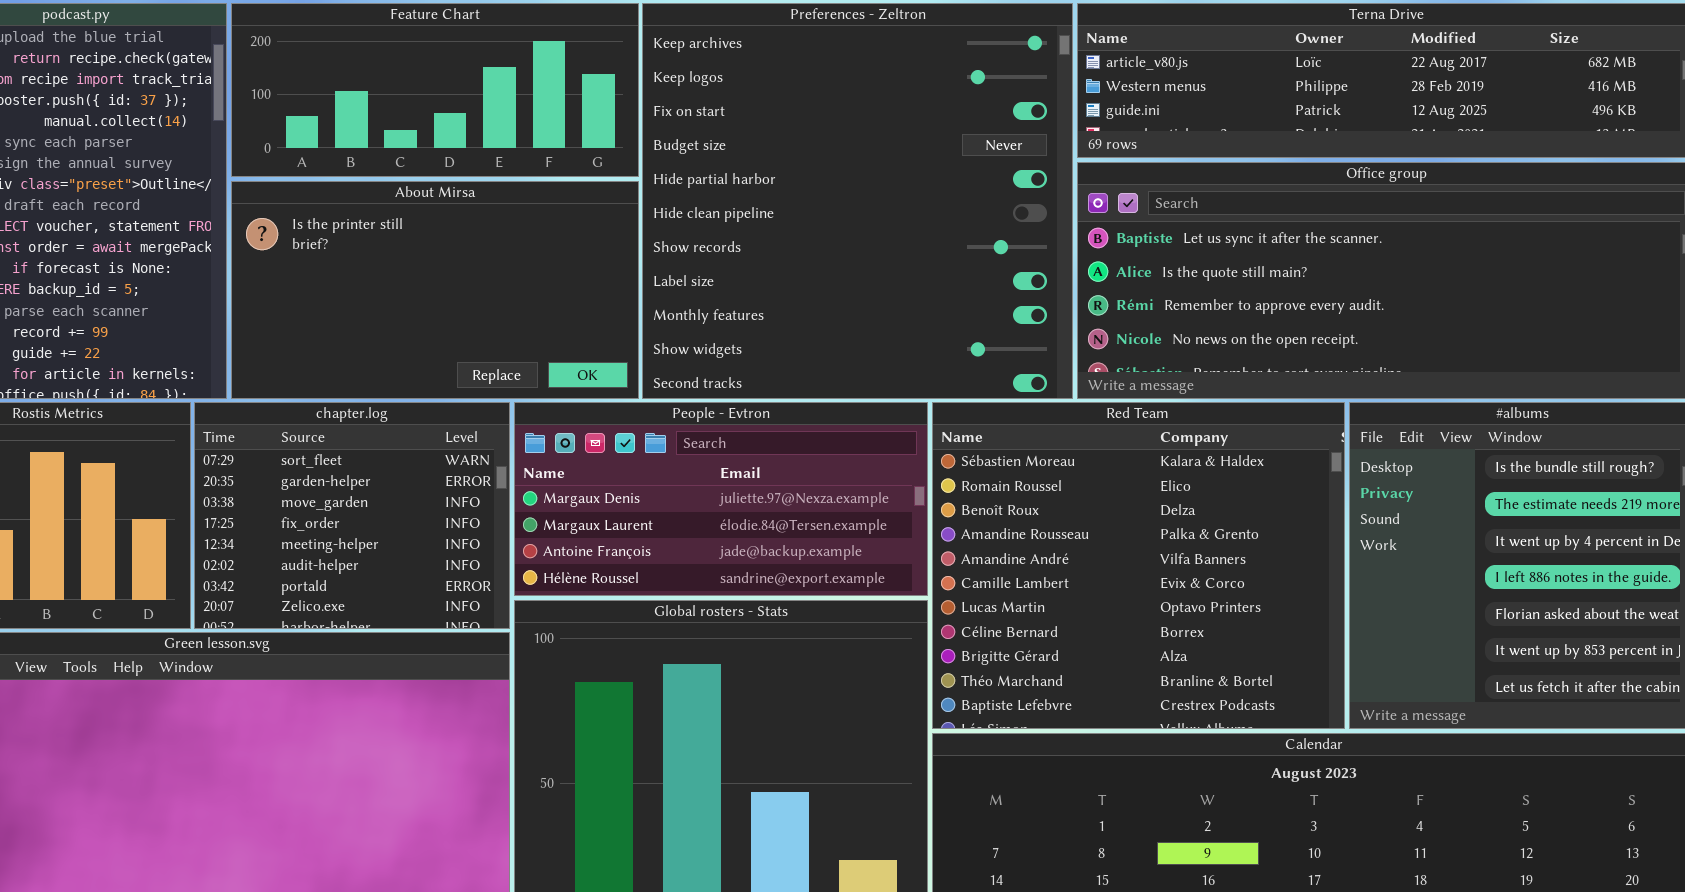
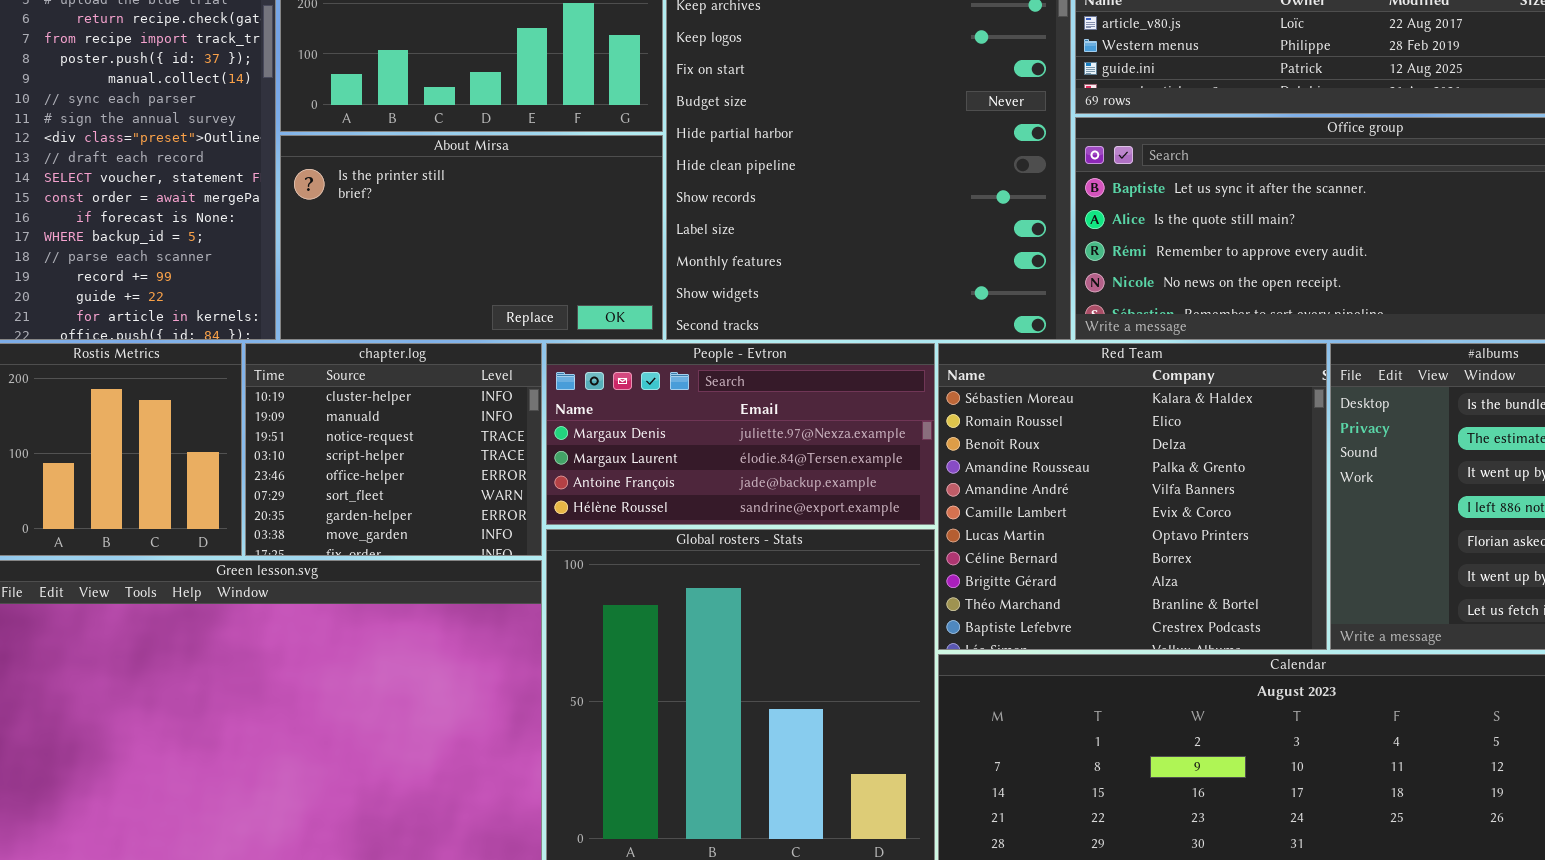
chapter.log: [194,402,510,629] -> [245,343,542,556], scrolled up 5 rows

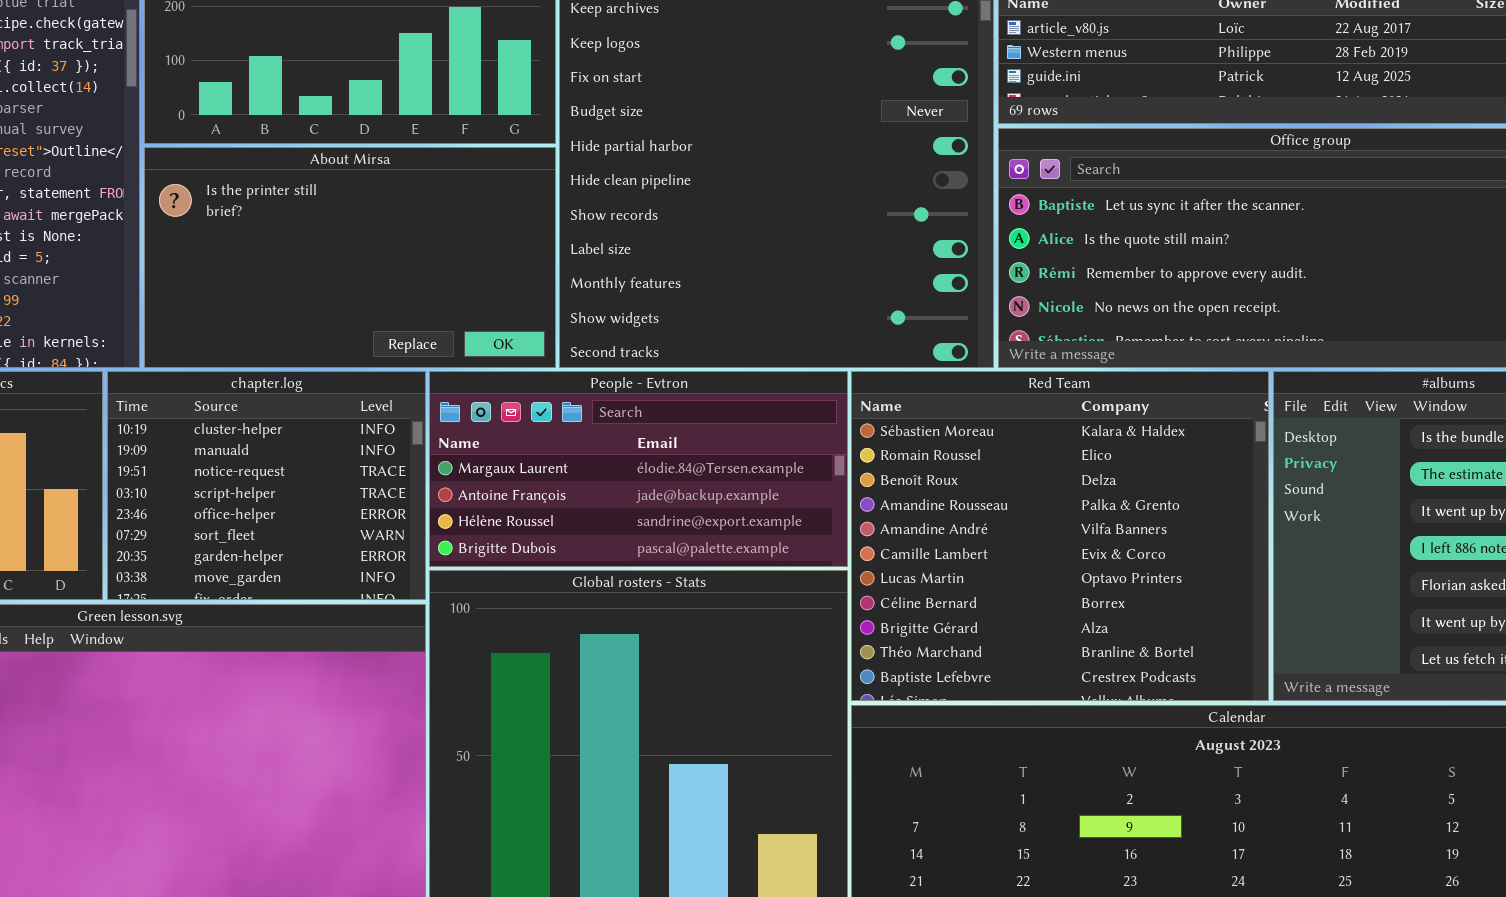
People - Evtron: [546,343,935,525] -> [429,371,848,567], scrolled down 1 row

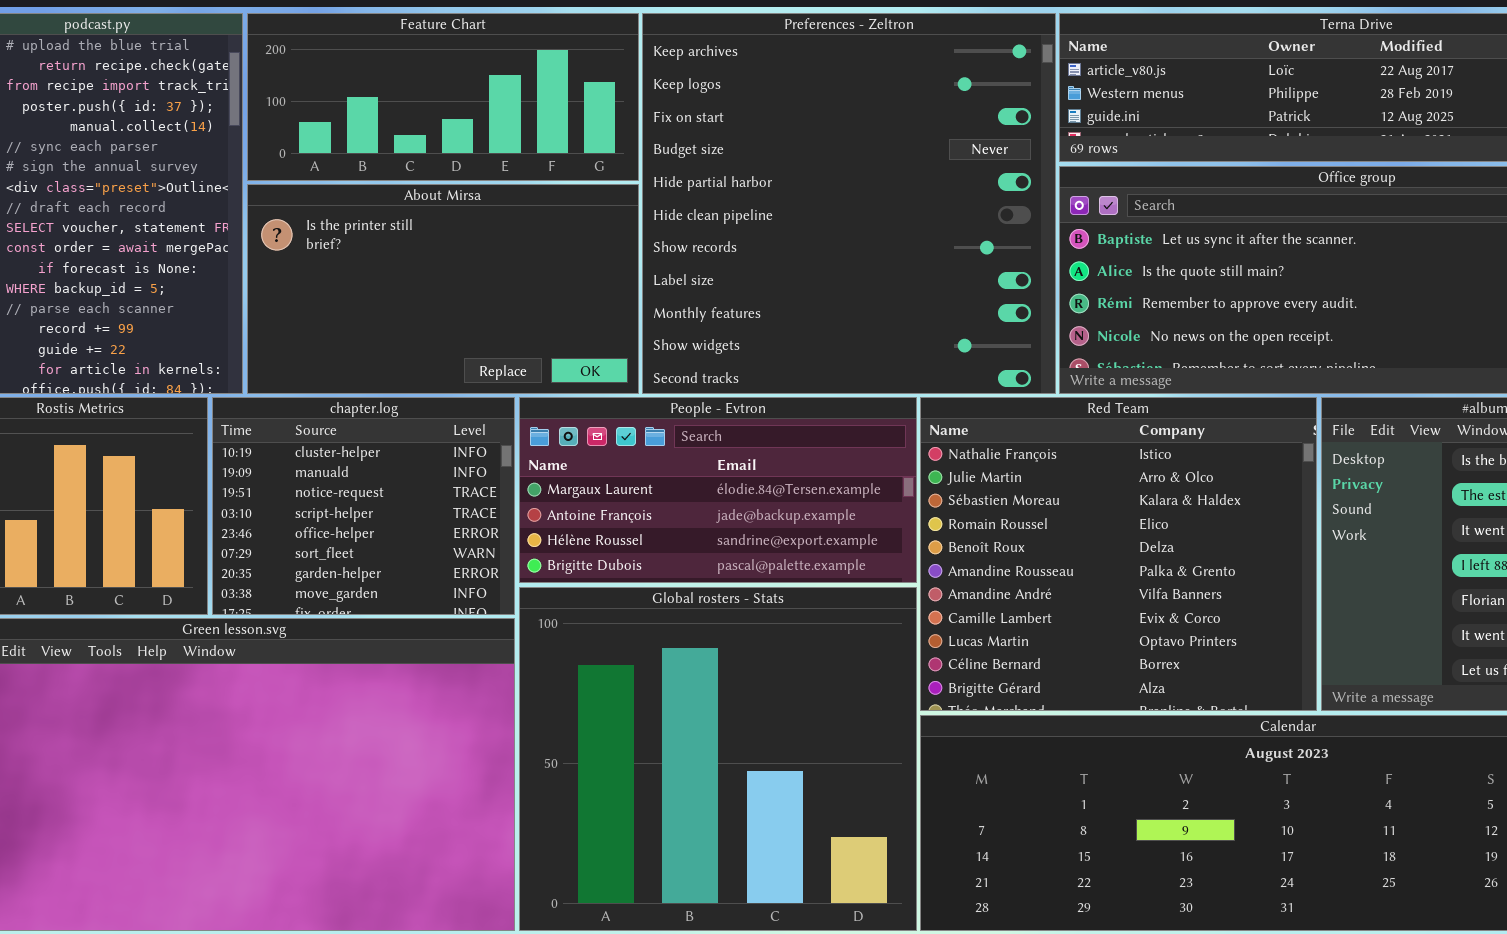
Red Team: [851,371,1269,701] -> [920,397,1317,711], scrolled up 2 rows

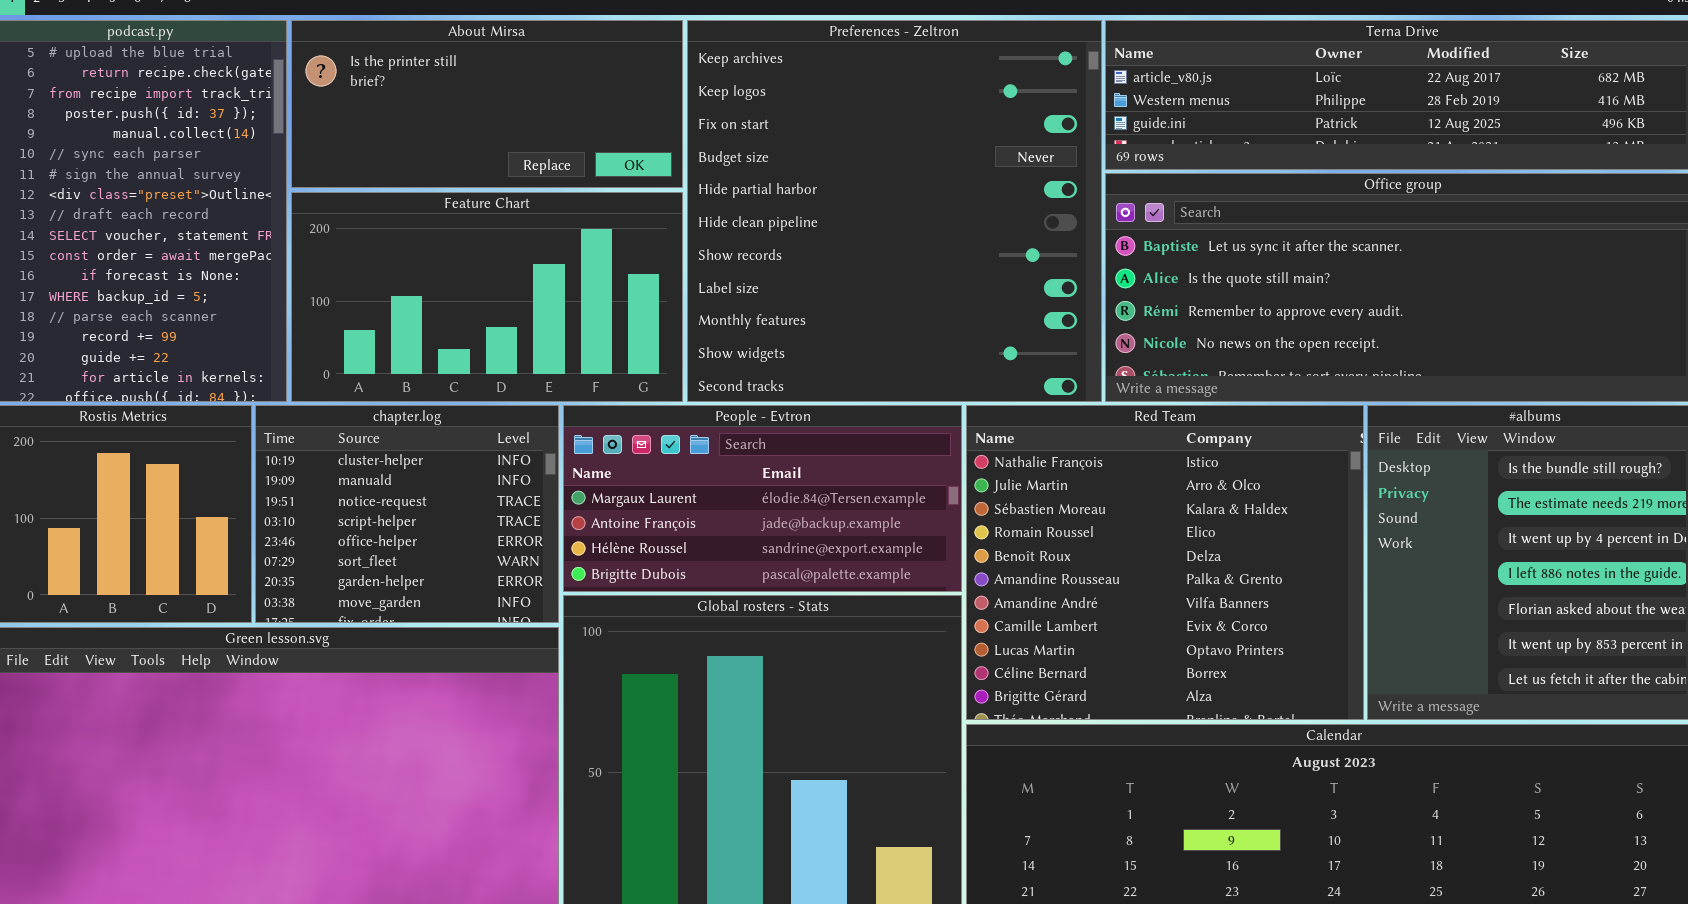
Feature Chart: [247,13,639,181] -> [291,192,683,402], moved, resized
About Mirsa: [247,184,639,394] -> [291,20,683,188], moved, resized

